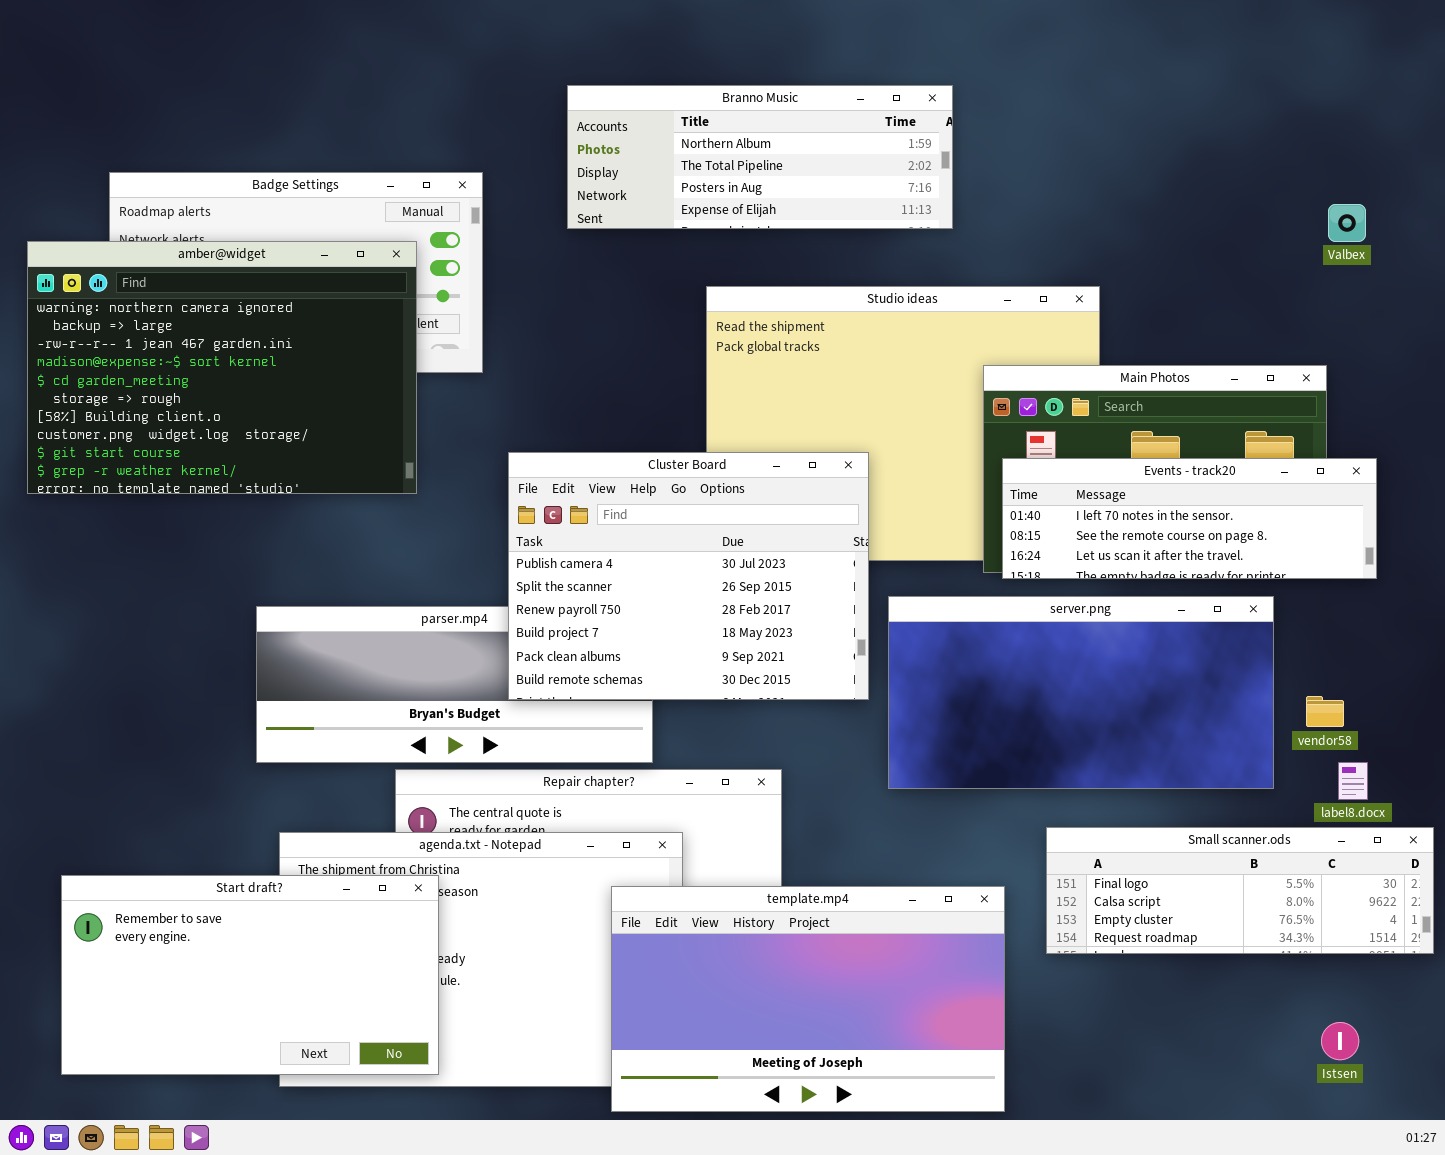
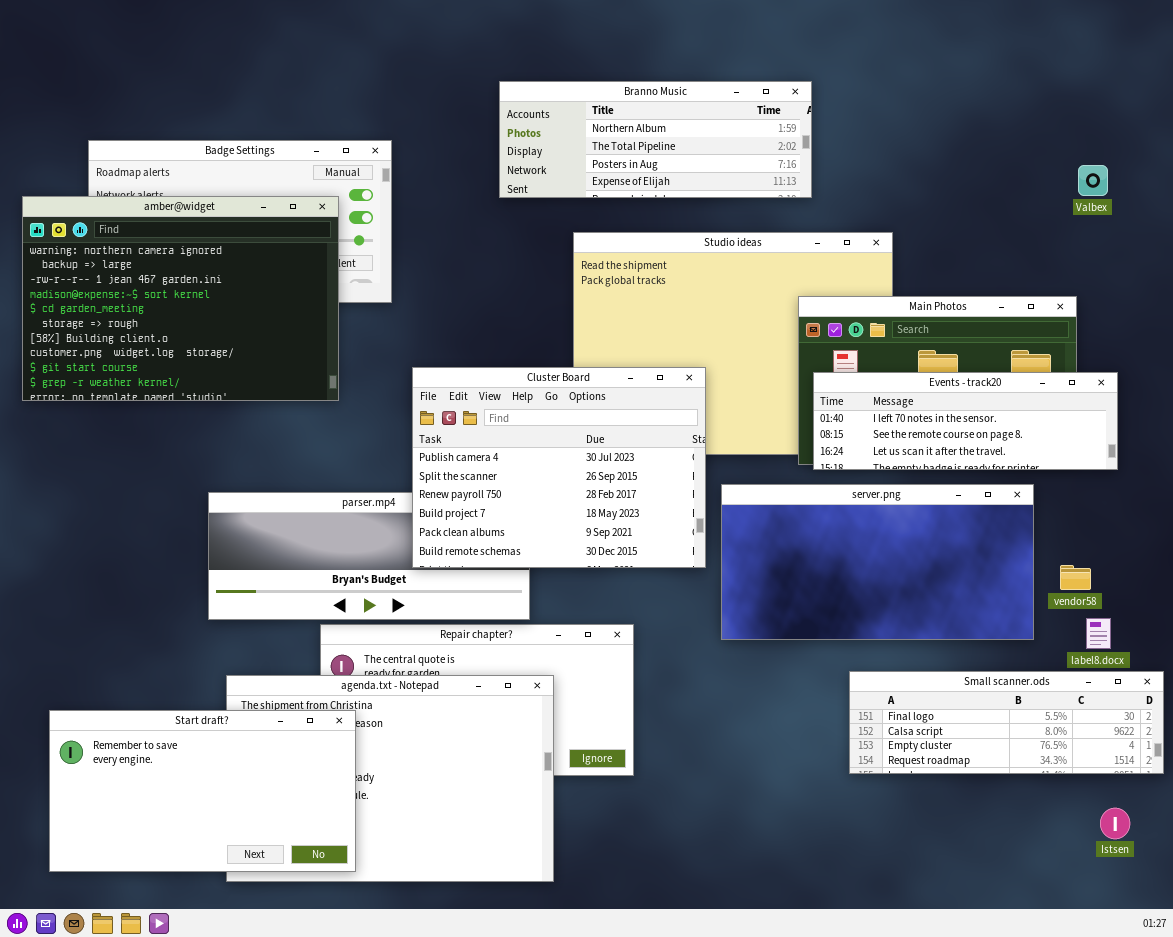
Branno Music: [567,85,953,229] -> [499,81,812,198], moved
template.mp4: [611,886,1005,1112] -> none, closed
Istsen: [1321,1022,1359,1060] -> [1100,808,1130,839], moved

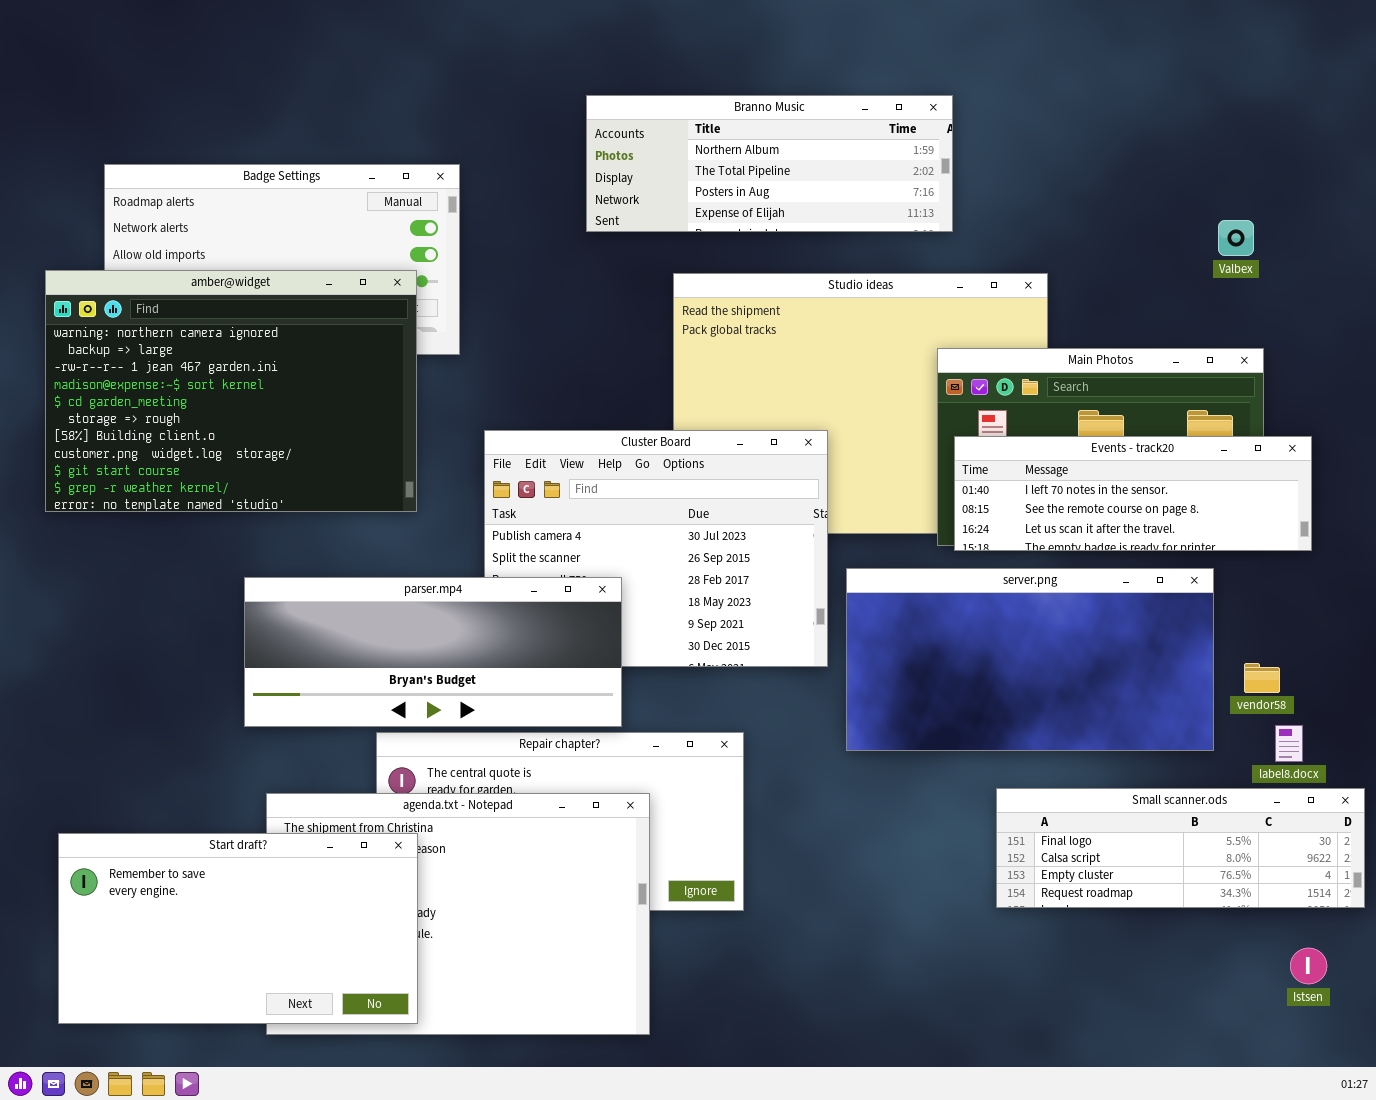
Valbex: [1078,165,1108,196] -> [1218,220,1254,256], moved
amber@widget: [22,196,339,401] -> [45,270,417,512], moved
parser.mp4: [208,492,530,620] -> [244,577,622,727], raised

